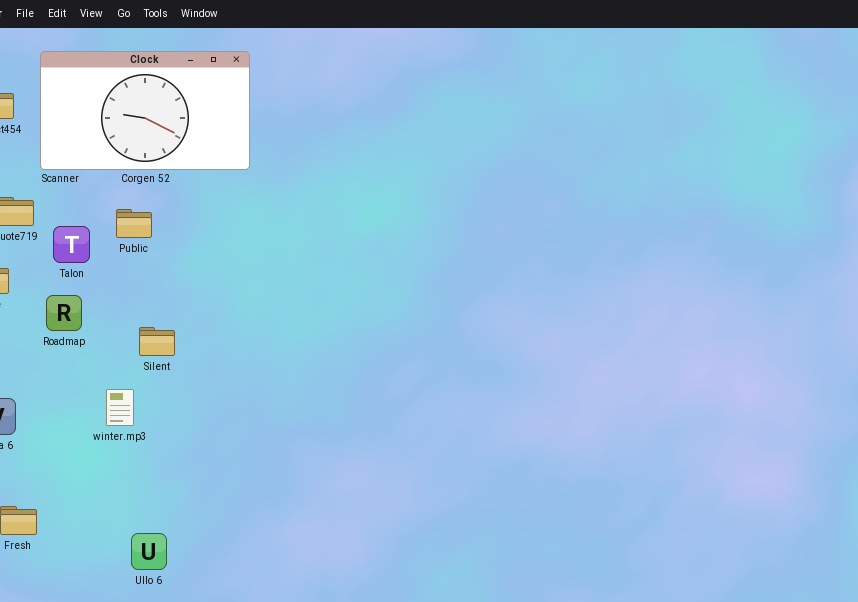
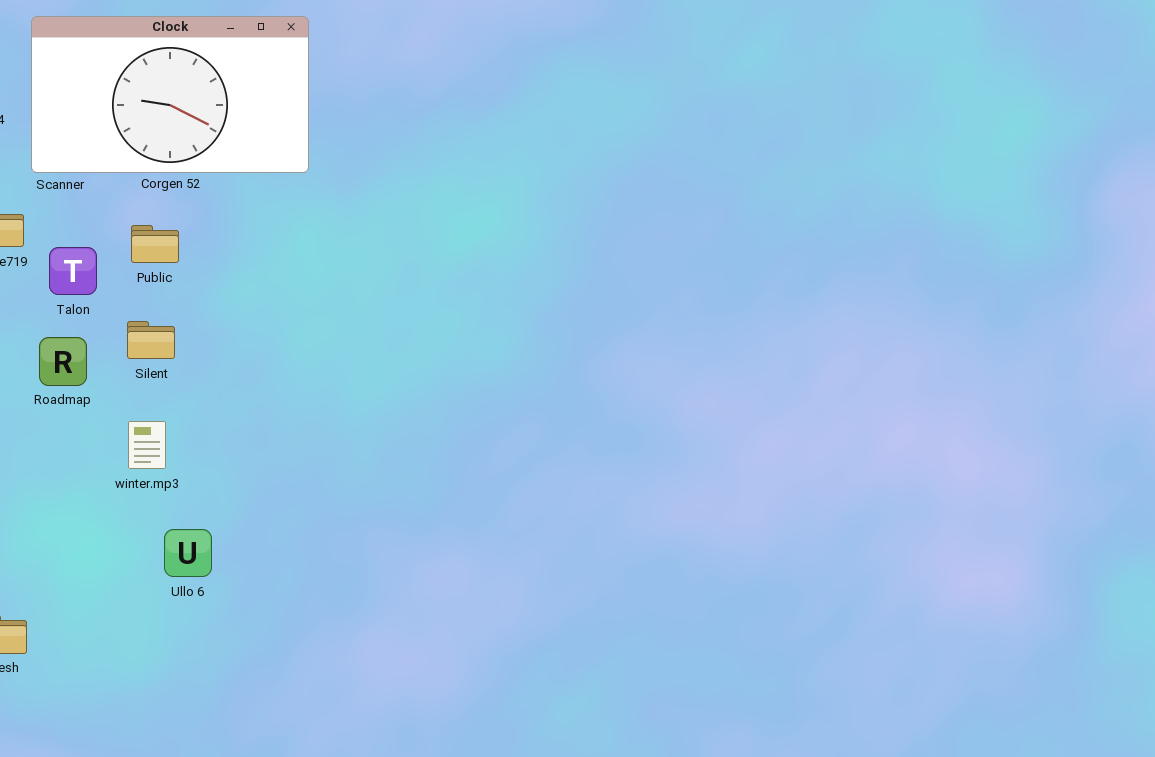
Silent: [139,327,175,356] -> [127,321,175,359], moved
winter.mp3: [106,389,134,426] -> [128,421,166,469], moved
Ullo 6: [131,533,167,570] -> [164,529,212,577], moved

